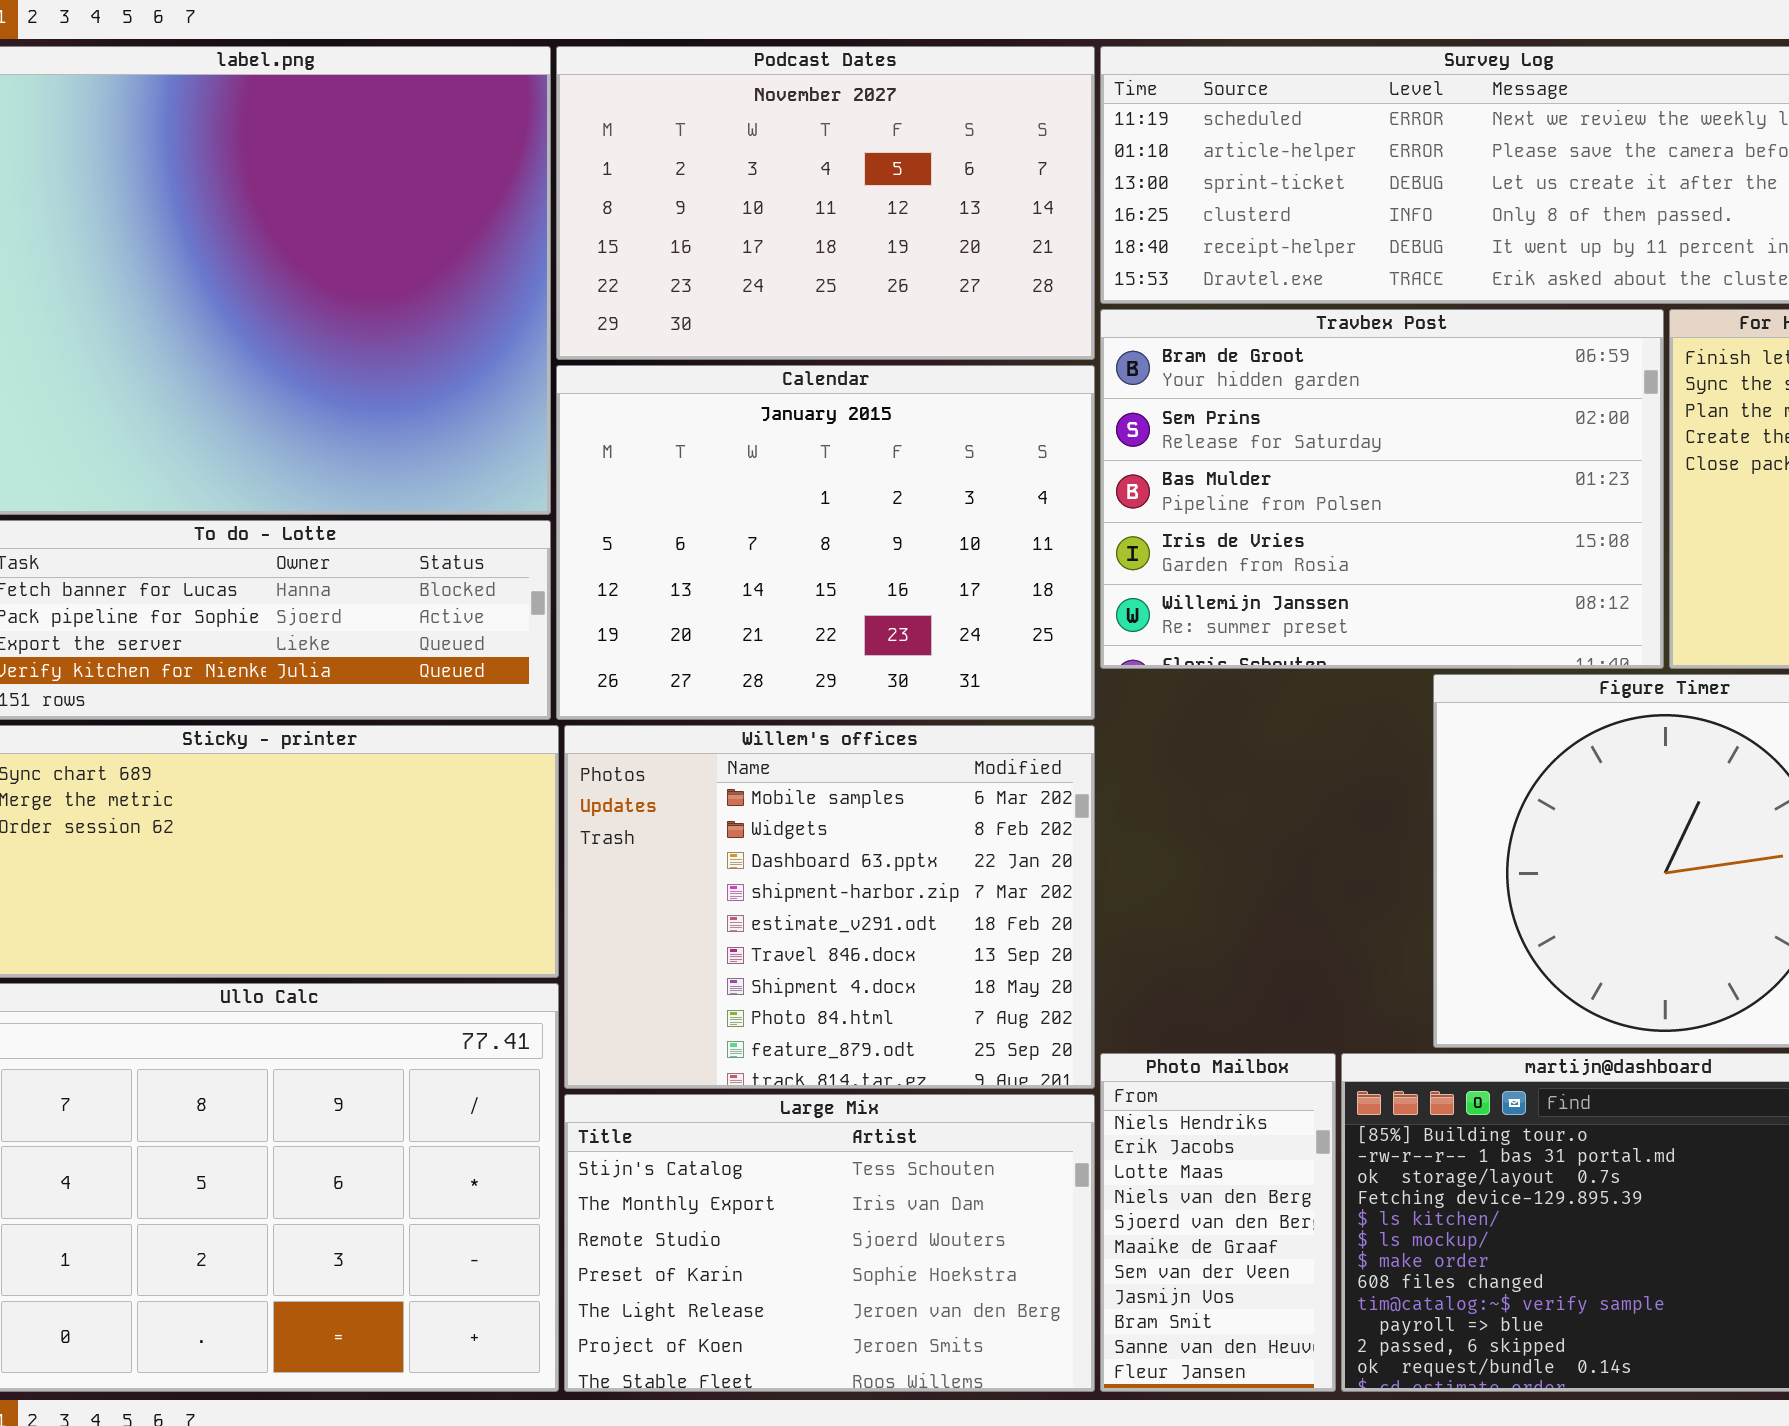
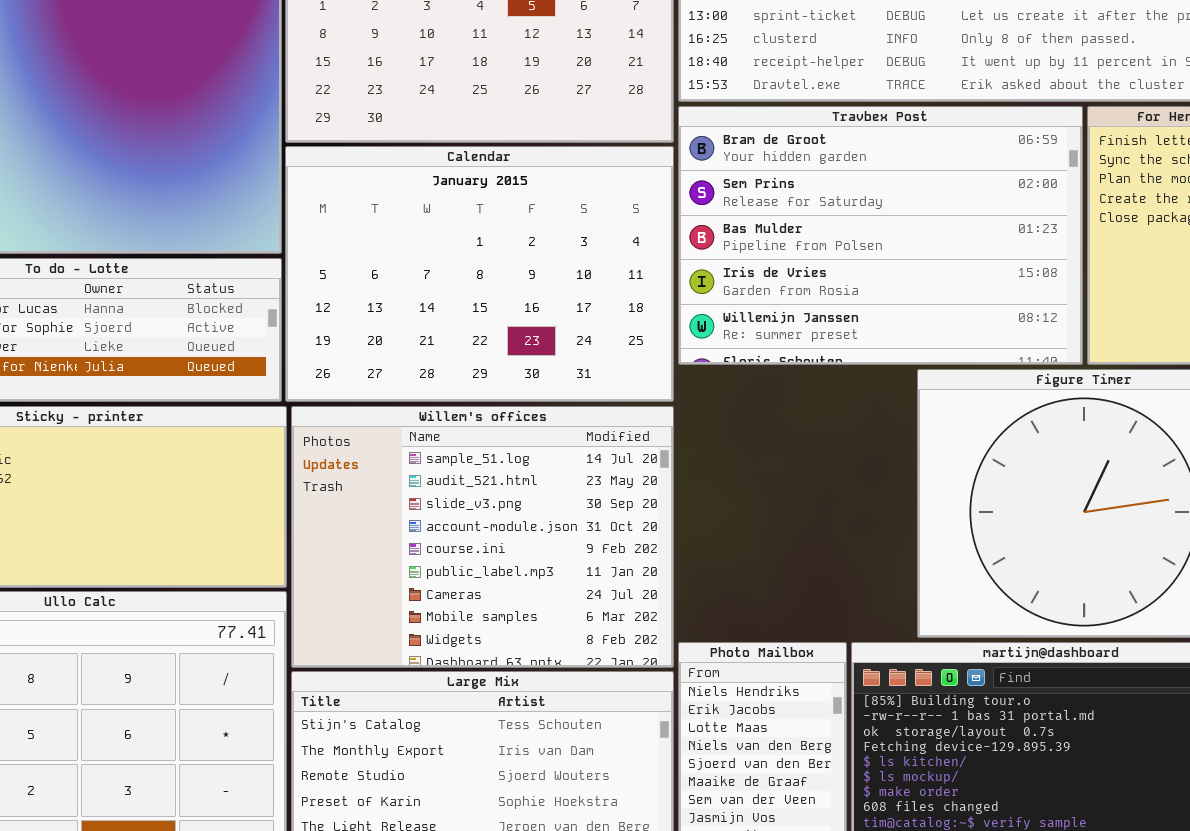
Willem's offices: [564,725,1095,1089] -> [291,406,674,668], scrolled up 7 rows

